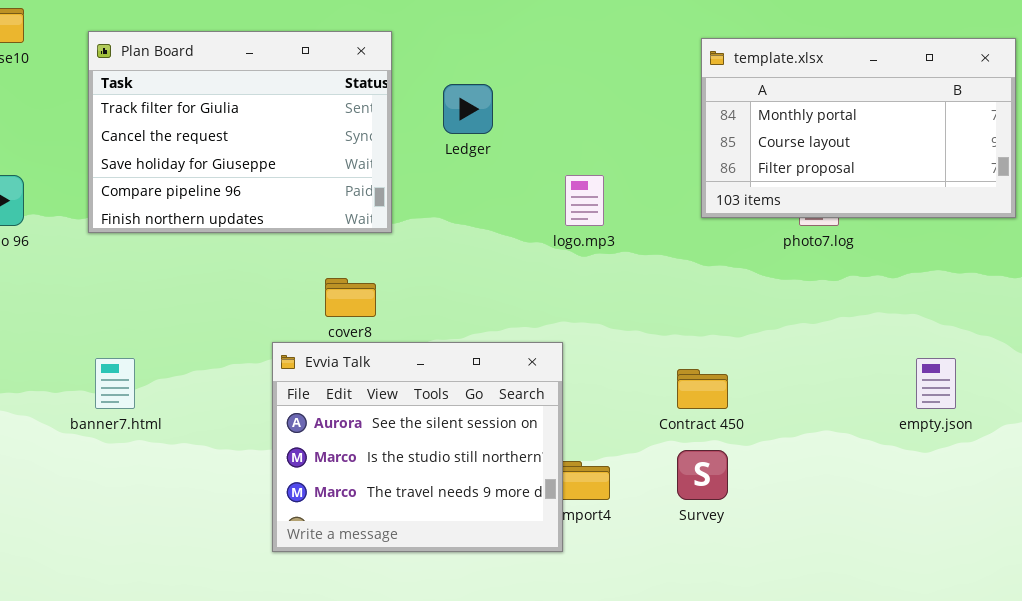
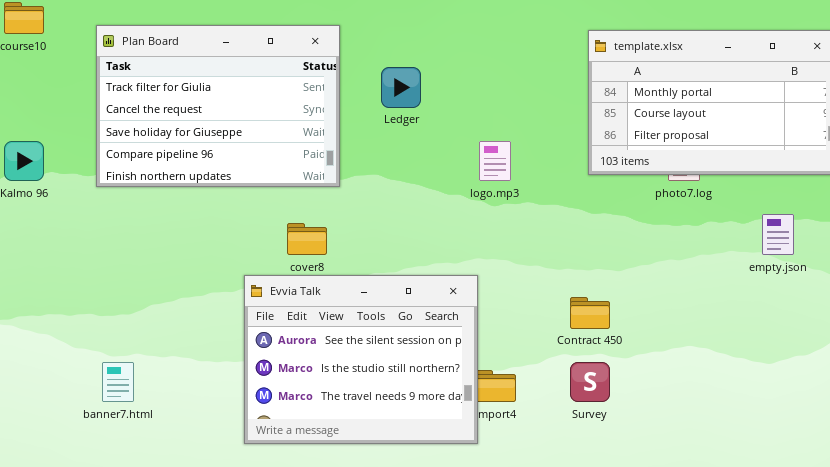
banner7.html: [95,358,135,409] -> [102,362,134,402], moved
empty.json: [916,358,956,409] -> [762,214,794,255], moved

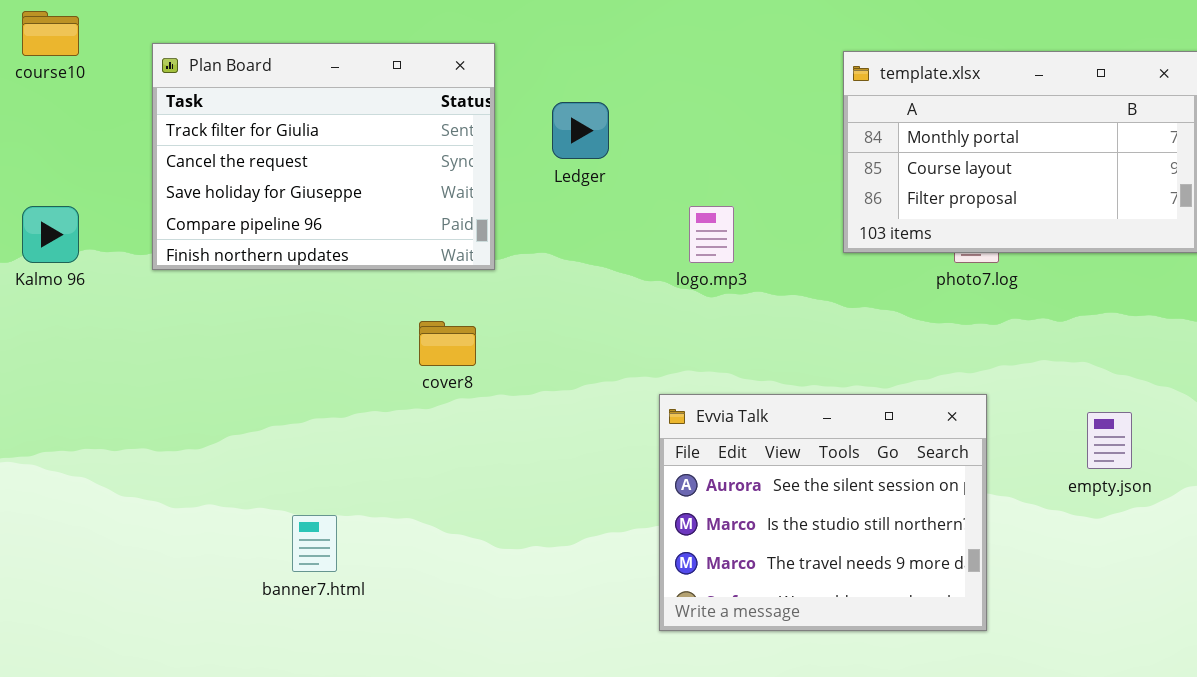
empty.json: [762,214,794,255] -> [1087,412,1132,469], moved
Evvia Talk: [244,275,478,444] -> [659,394,987,631], moved
banner7.html: [102,362,134,402] -> [292,515,337,572], moved

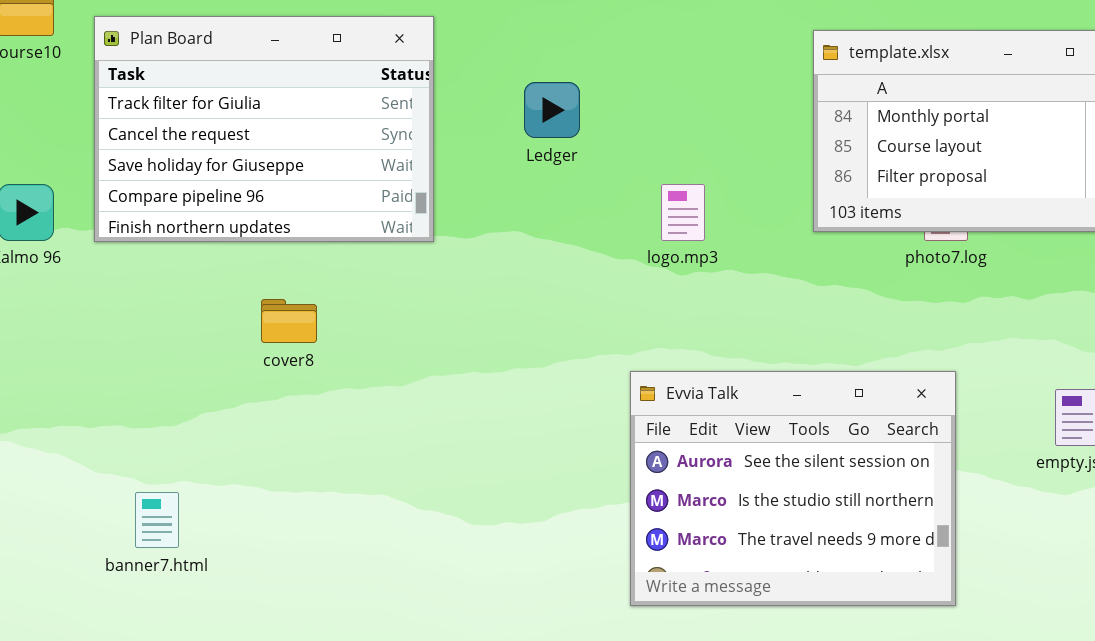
Plan Board: [152,43,495,270] -> [94,16,434,242], moved
cover8: [419,321,476,366] -> [261,299,317,343], moved
banner7.html: [292,515,337,572] -> [135,492,179,548], moved

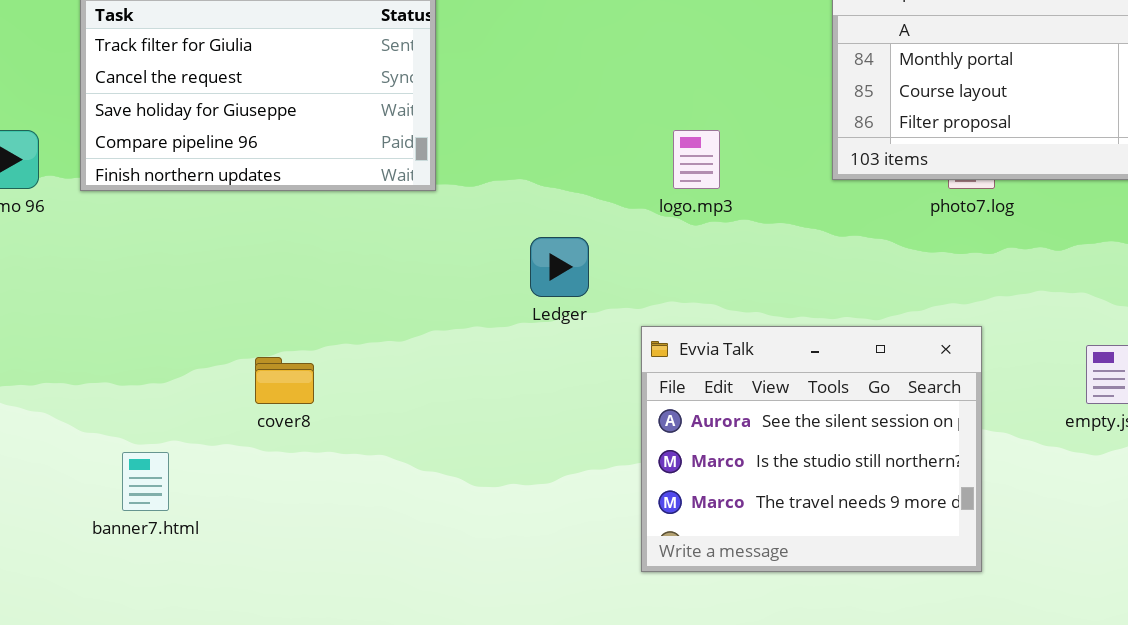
Ledger: [524,82,580,138] -> [530,237,589,297], moved
cover8: [261,299,317,343] -> [255,357,314,404], moved

